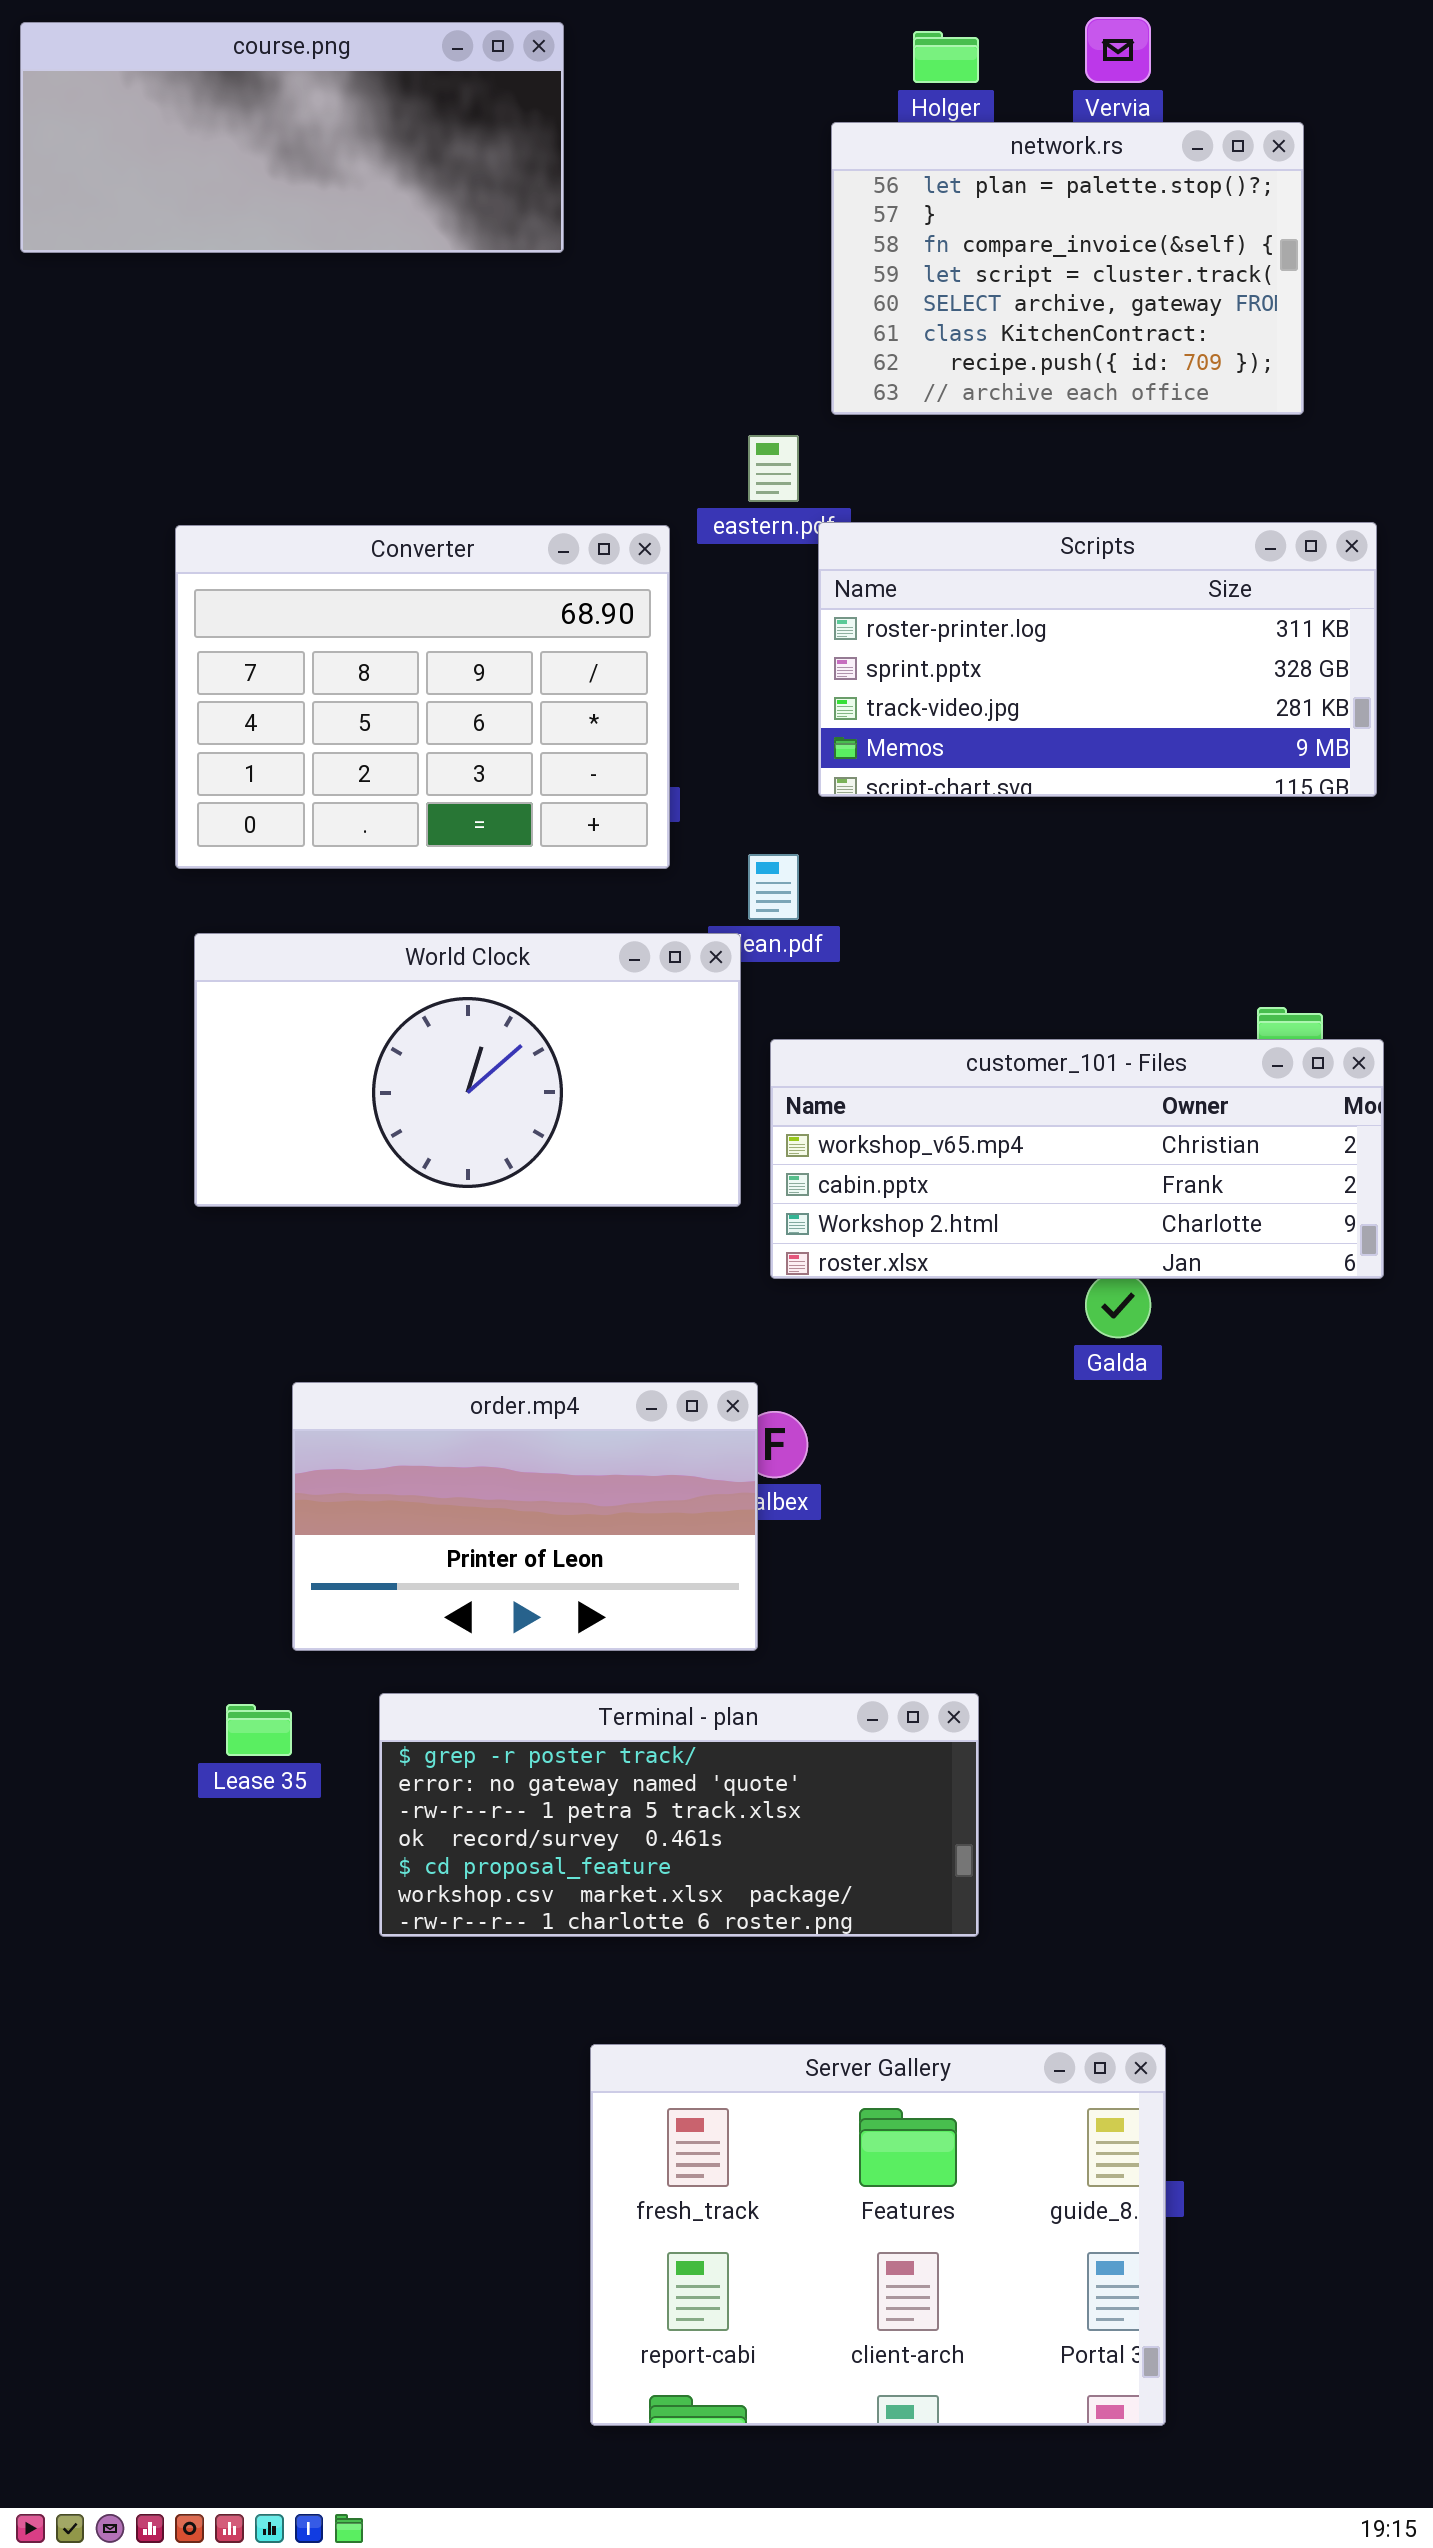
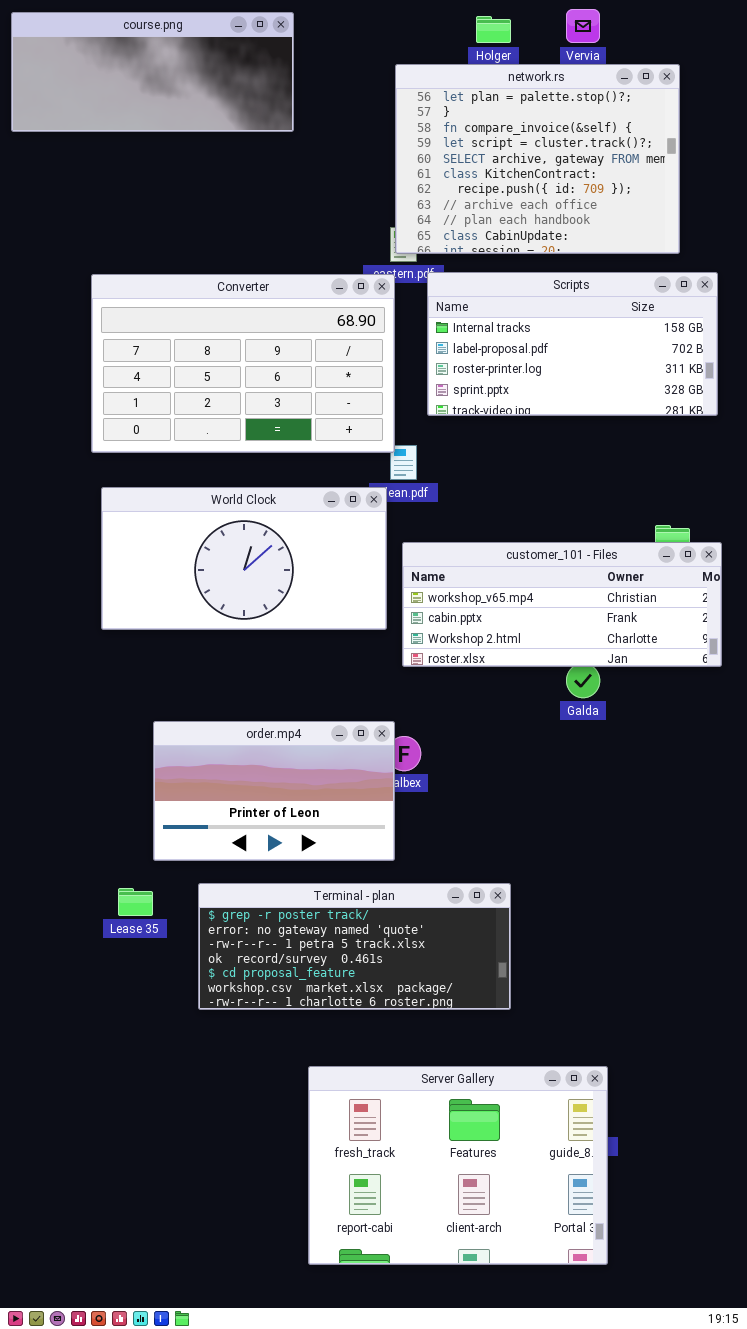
network.rs: [831,122,1304,415] -> [395,64,680,254], resized
Scripts: [818,522,1377,797] -> [427,272,718,416], scrolled up 2 rows
Converter: [175,525,670,869] -> [91,274,395,453], resized

